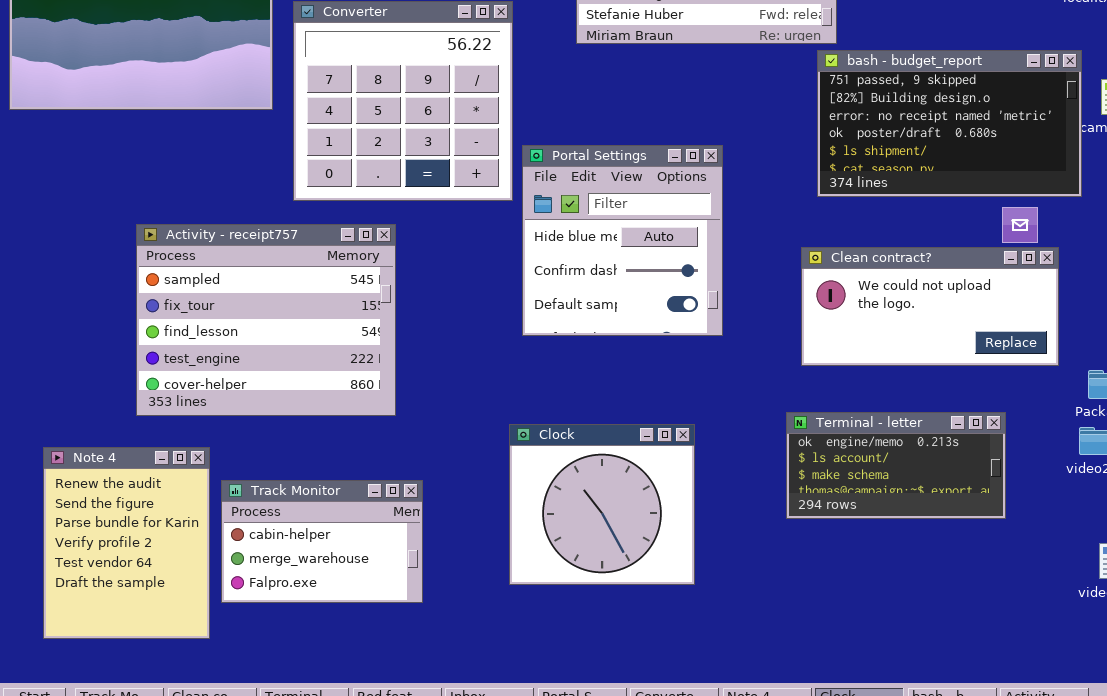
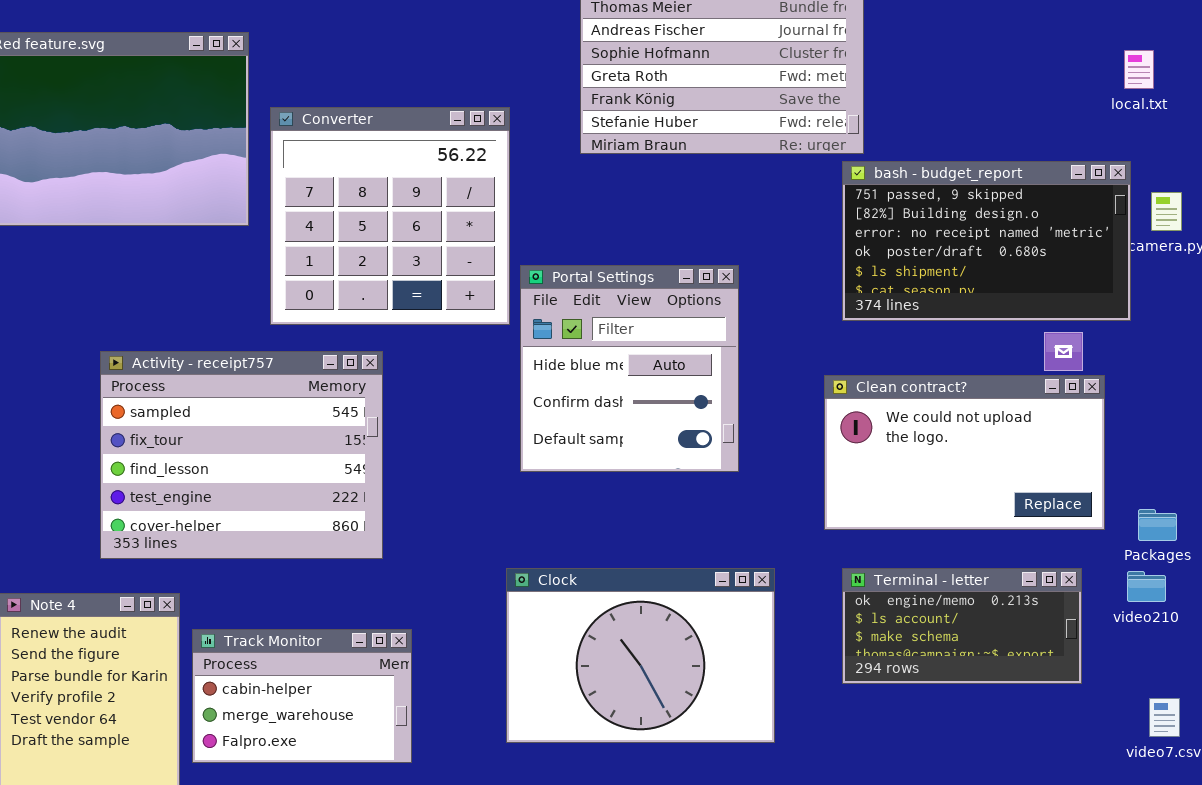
Clean contract?: [801,247,1059,366] -> [824,375,1105,530], resized
Terminal - letter: [786,412,1006,519] -> [842,568,1082,684], moved
Clock: [509,424,695,585] -> [506,568,775,743], resized

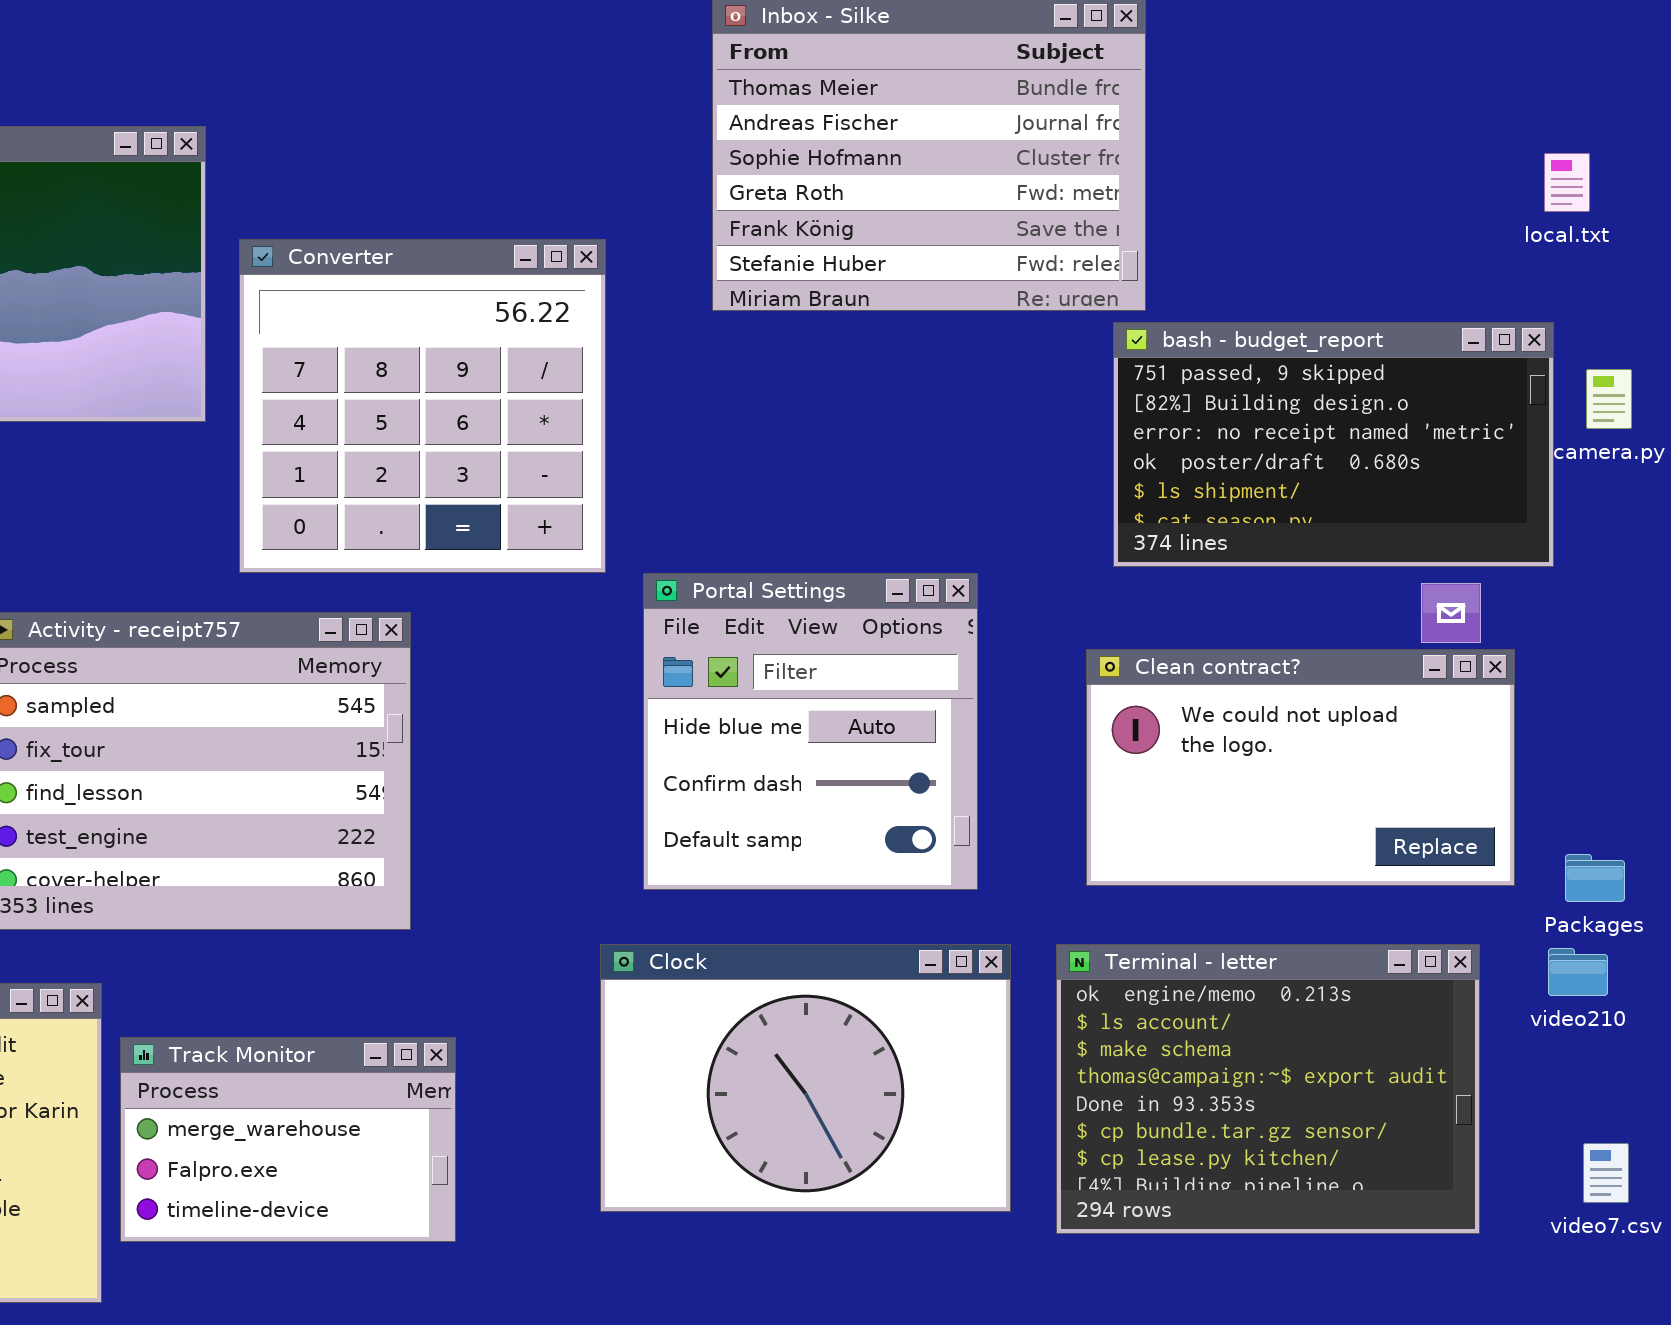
Portal Settings: [520,265,739,472] -> [643,573,978,890], moved
Terminal - letter: [842,568,1082,684] -> [1056,944,1480,1234], resized
Track Monitor: [192,629,412,763] -> [120,1037,456,1242], scrolled down 1 row

